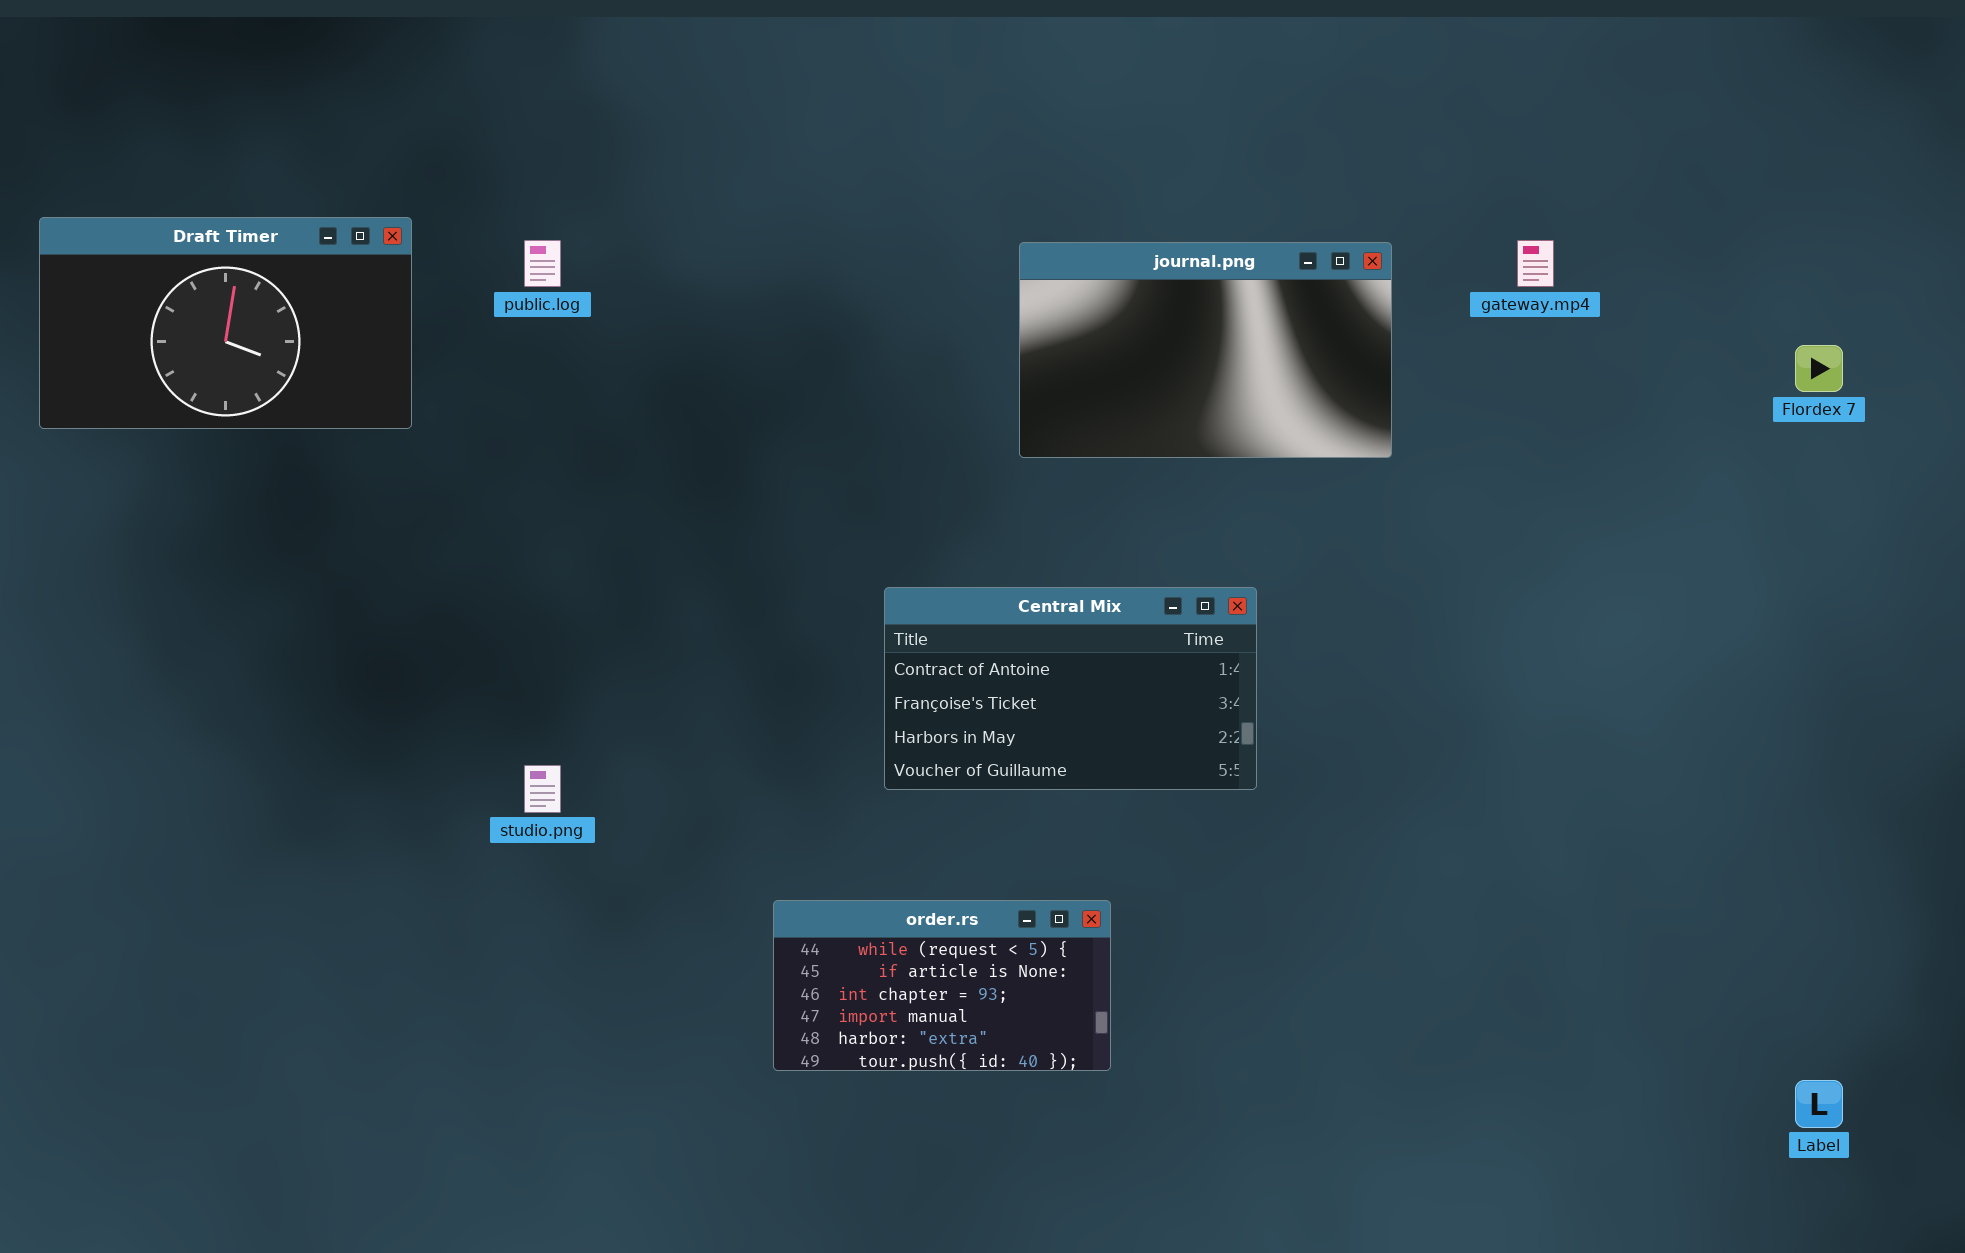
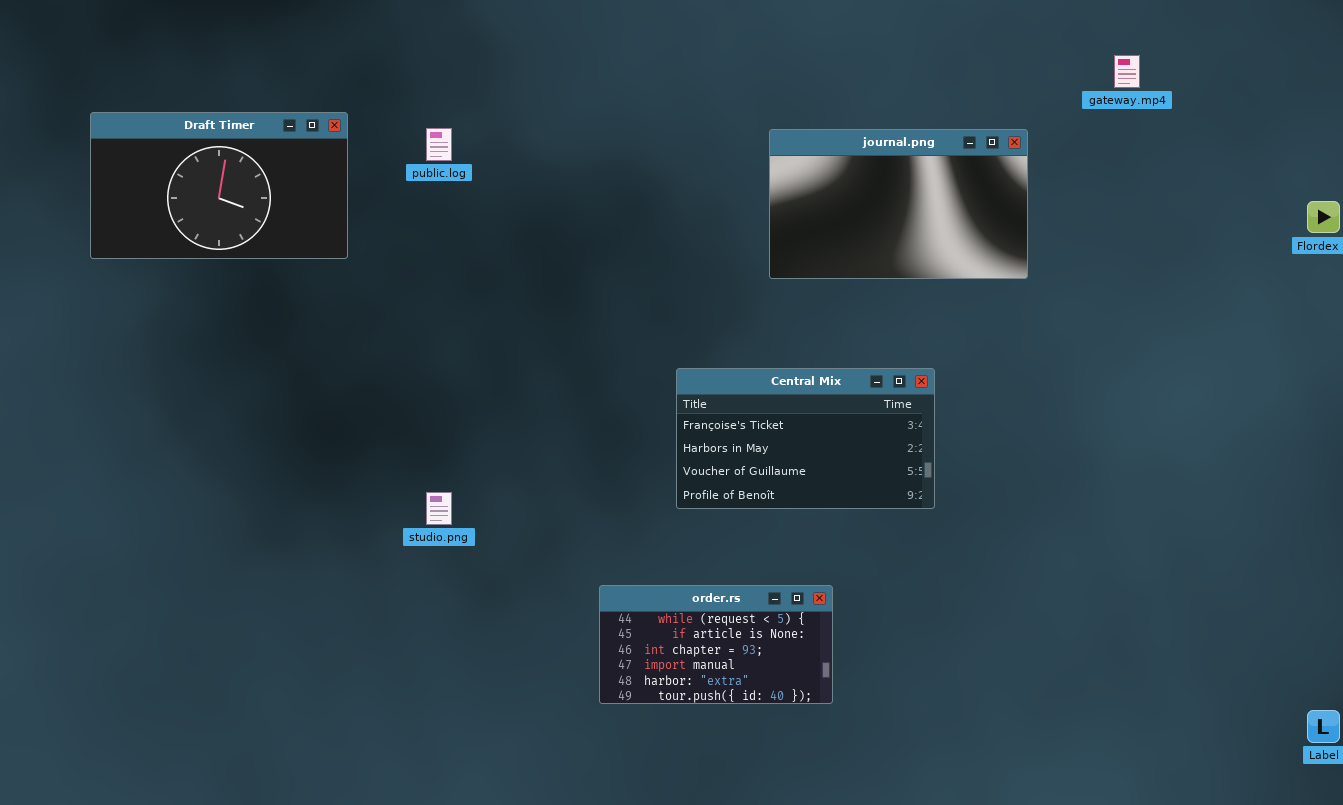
gateway.mp4: [1517,240,1554,287] -> [1114,55,1140,88], moved
Central Mix: [884,587,1257,790] -> [676,368,935,509], scrolled down 1 row

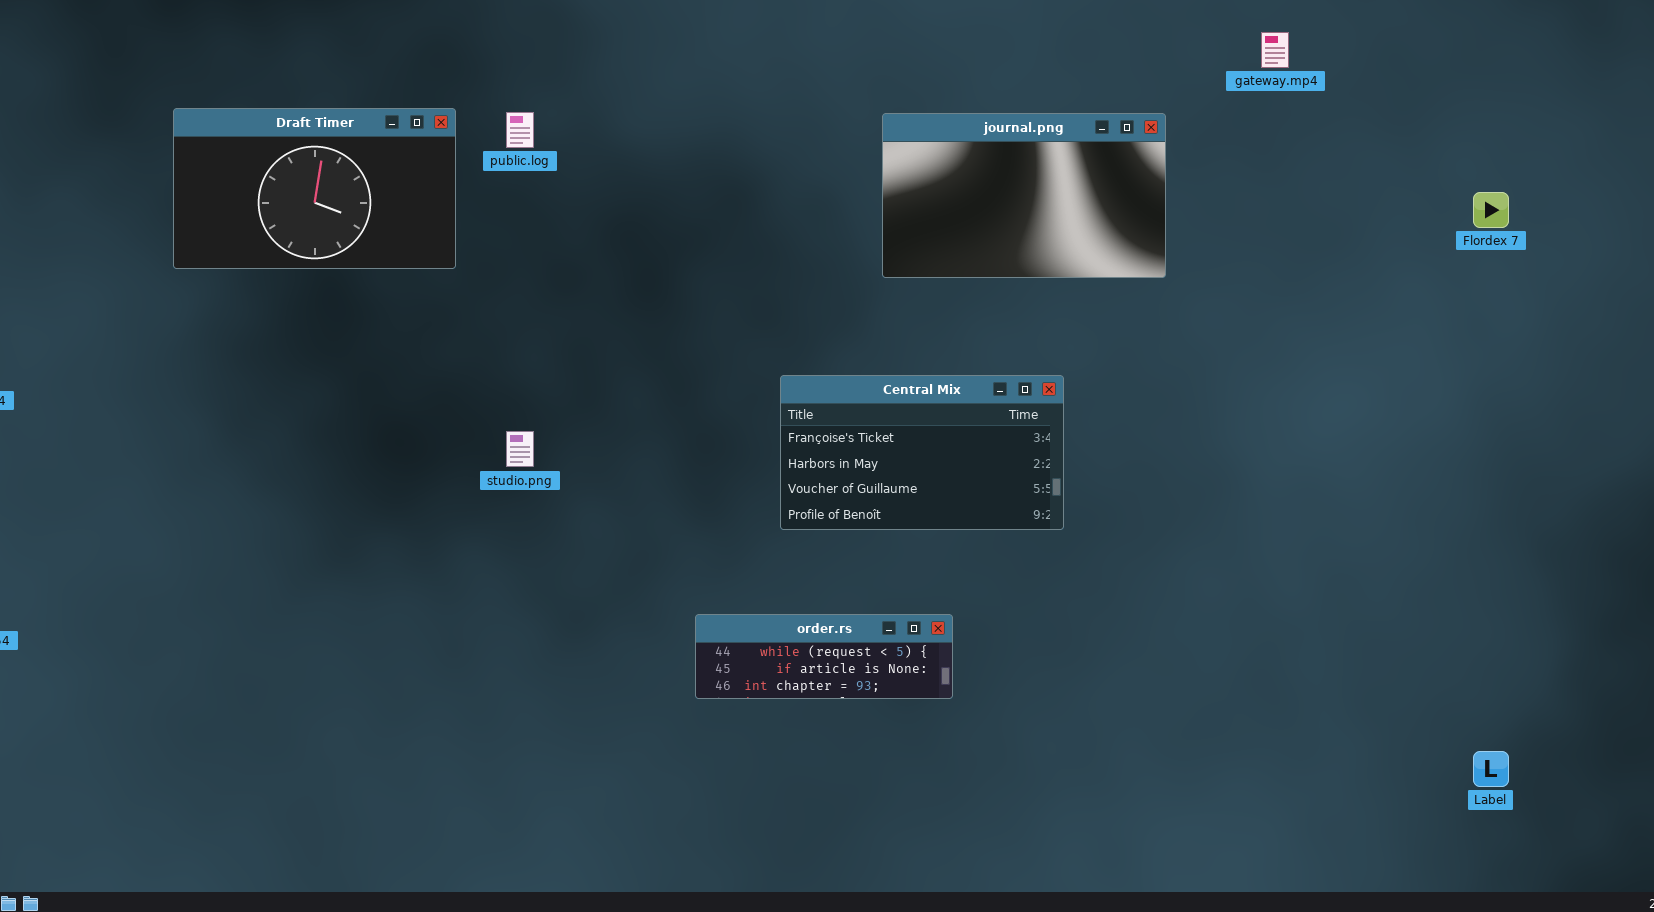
Draft Timer: [90,112,348,259] -> [173,108,456,269], moved
studio.png: [426,492,452,525] -> [506,431,534,467], moved
order.rs: [599,585,833,704] -> [695,614,953,699], resized

